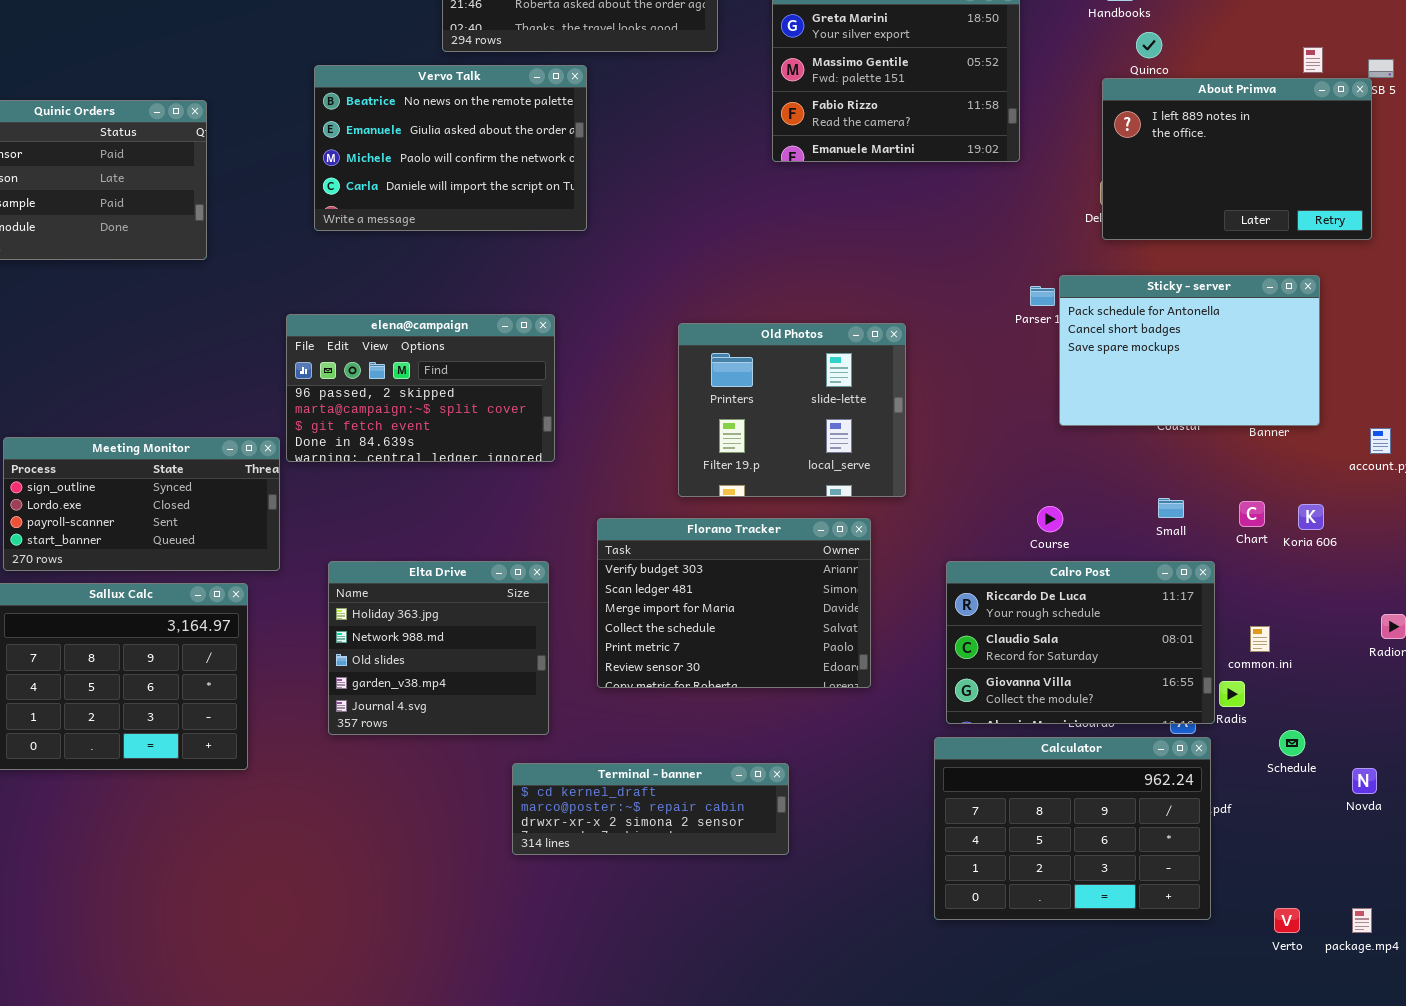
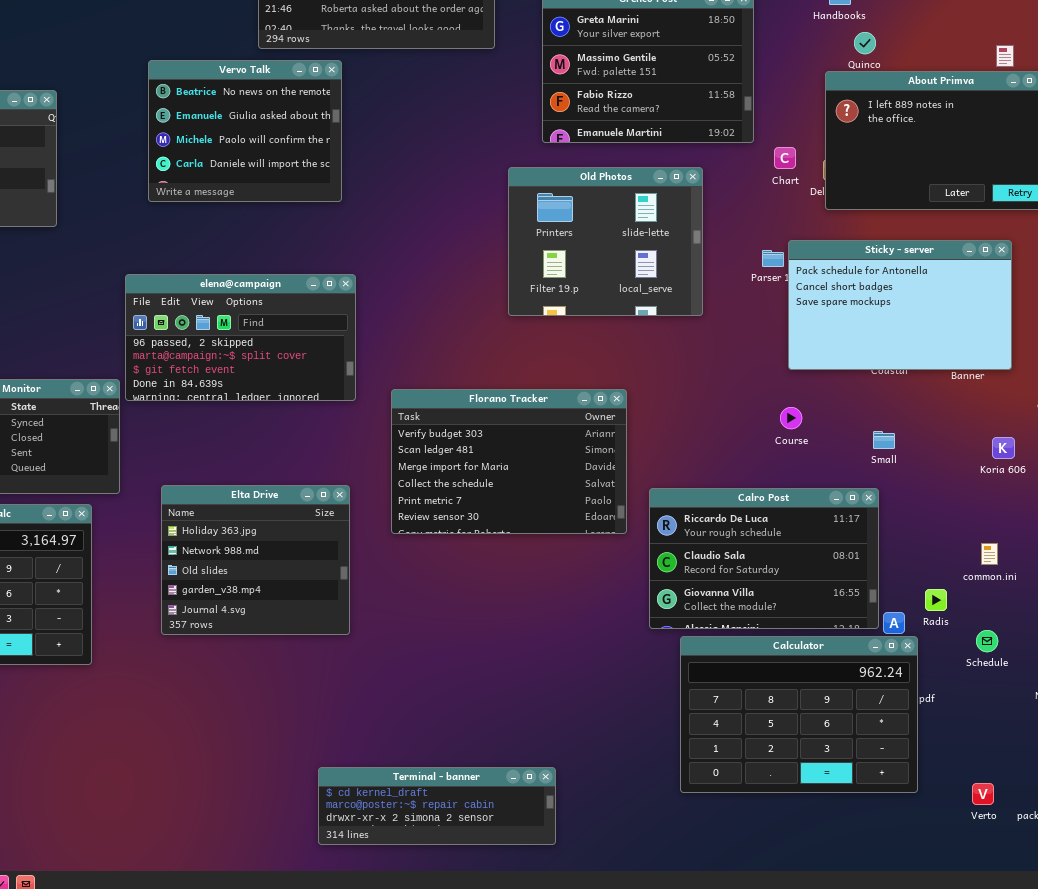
Vervo Talk: [314,65,587,231] -> [148,60,342,202], resized
Old Photos: [678,323,906,497] -> [508,167,703,316], moved
Chart: [1239,501,1265,527] -> [774,147,796,169], moved
Course: [1037,506,1063,532] -> [780,407,802,429], moved
Florano Tracker: [597,518,871,688] -> [391,389,627,534], moved
Calro Post: [946,561,1215,724] -> [649,488,879,629], moved
common.ini: [1250,626,1270,652] -> [981,543,998,565], moved
Terminal - banner: [512,763,789,855] -> [318,767,556,845], moved

